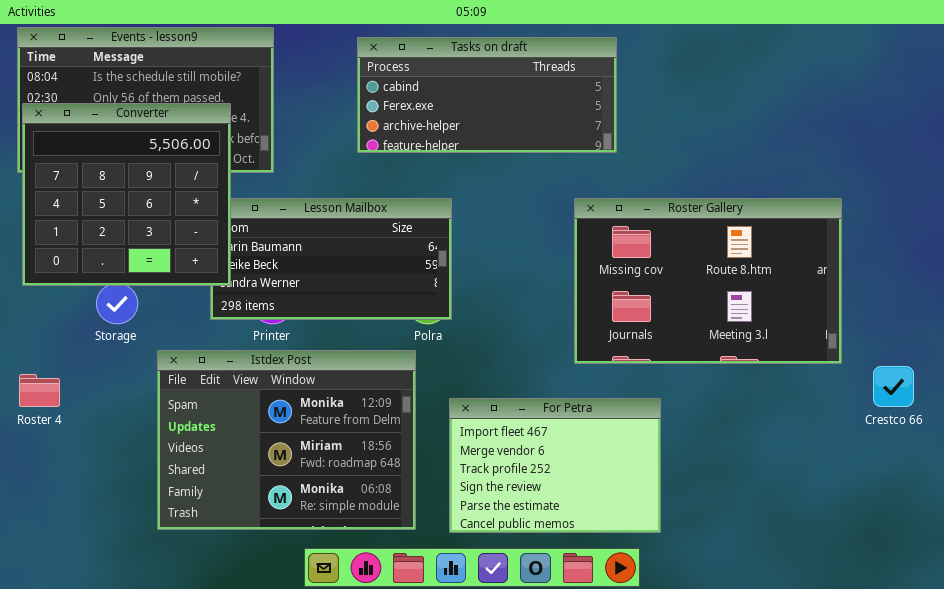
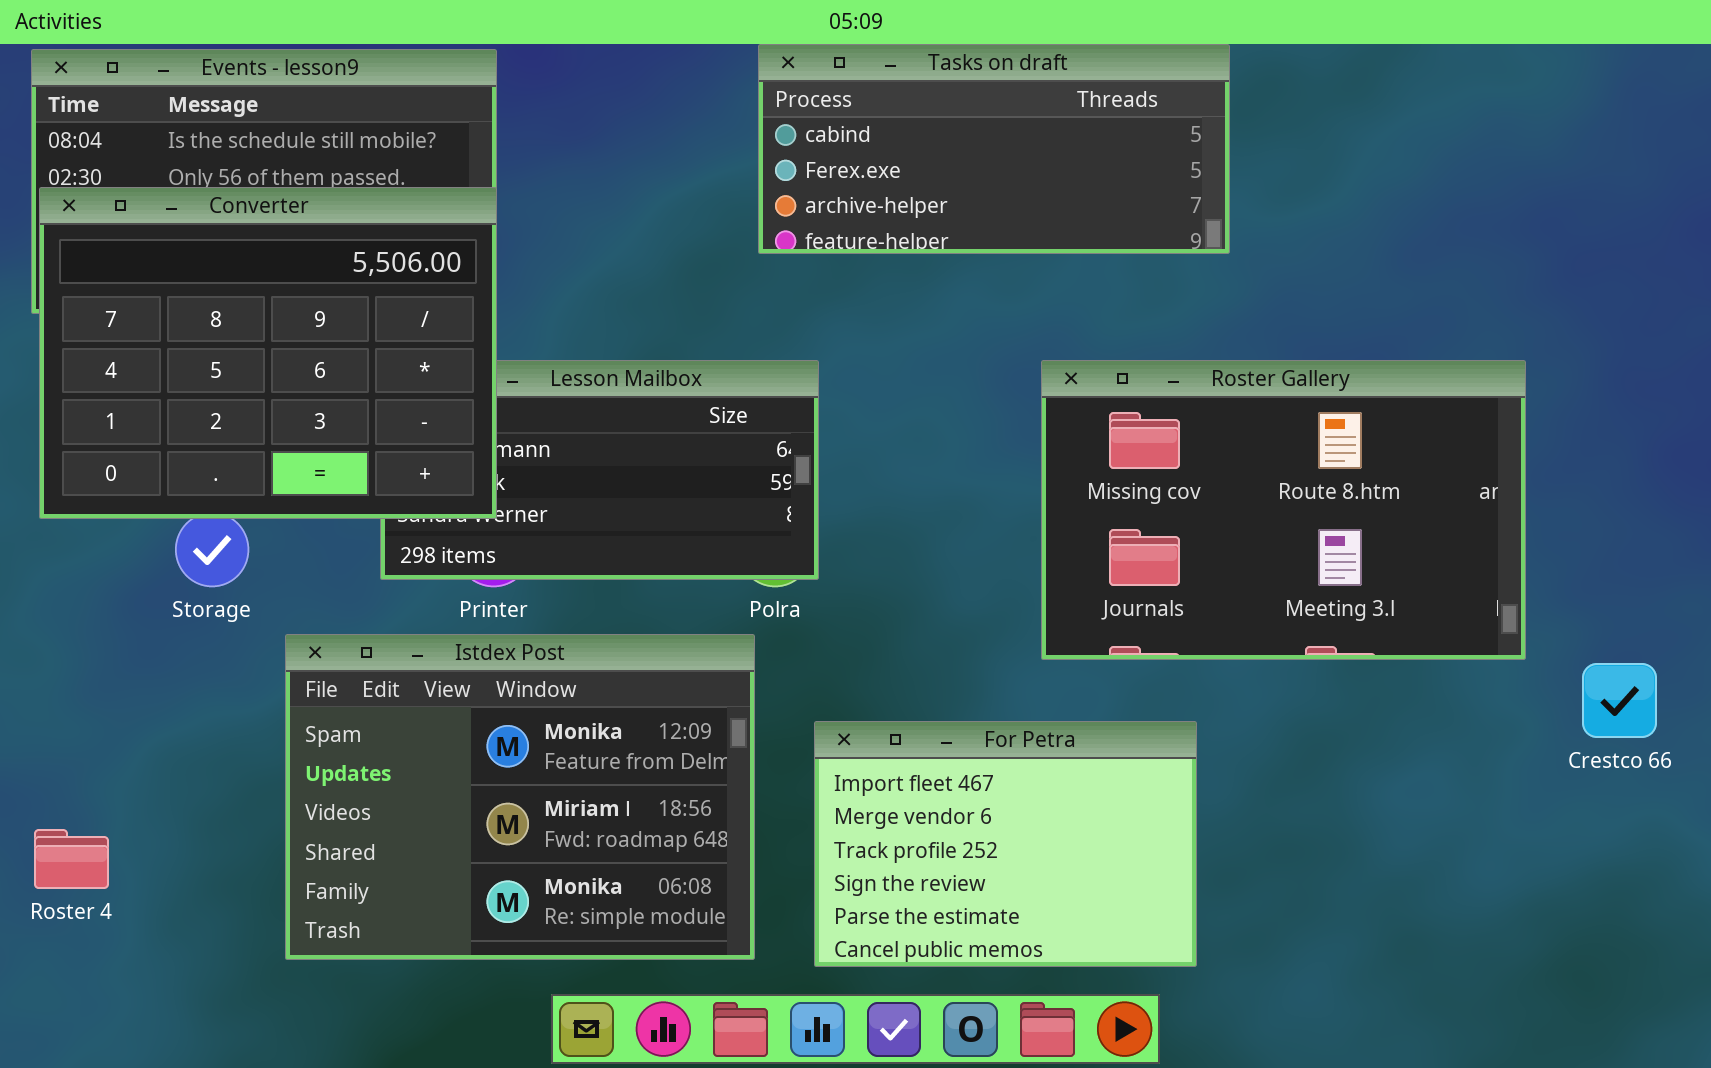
Tasks on draft: [357,37,617,153] -> [758,44,1230,254], moved
Converter: [22,103,231,286] -> [39,187,497,519], resized
Roster 4: [19,374,60,407] -> [34,829,109,889], moved

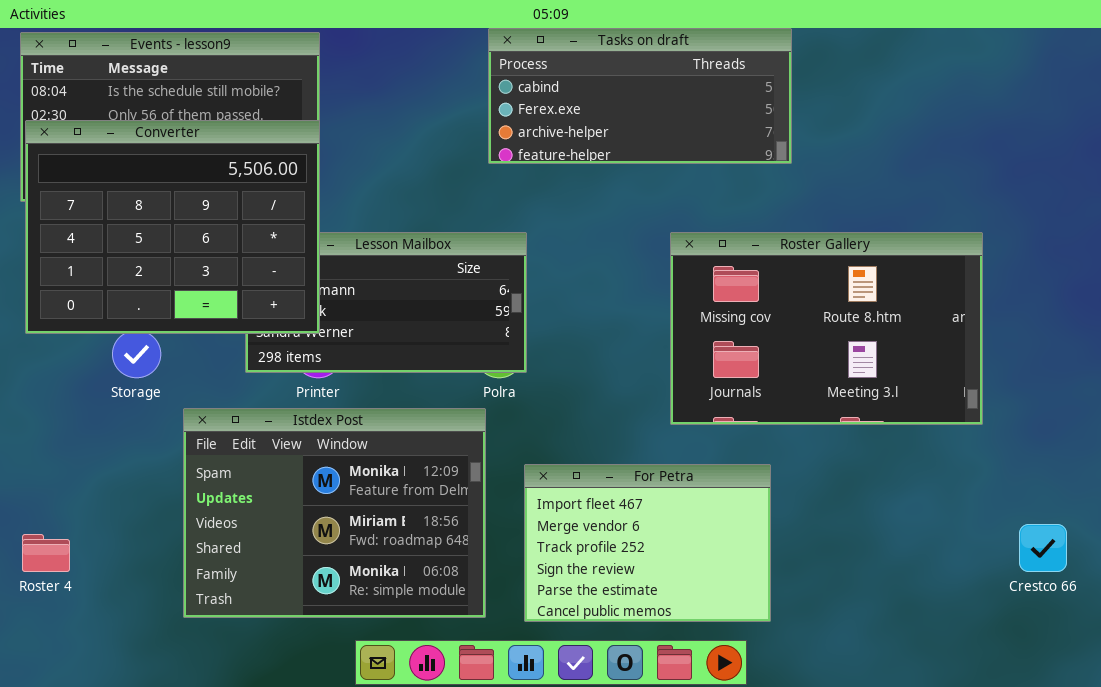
Crestco 66: [1582,663,1657,738] -> [1019,524,1067,572], moved

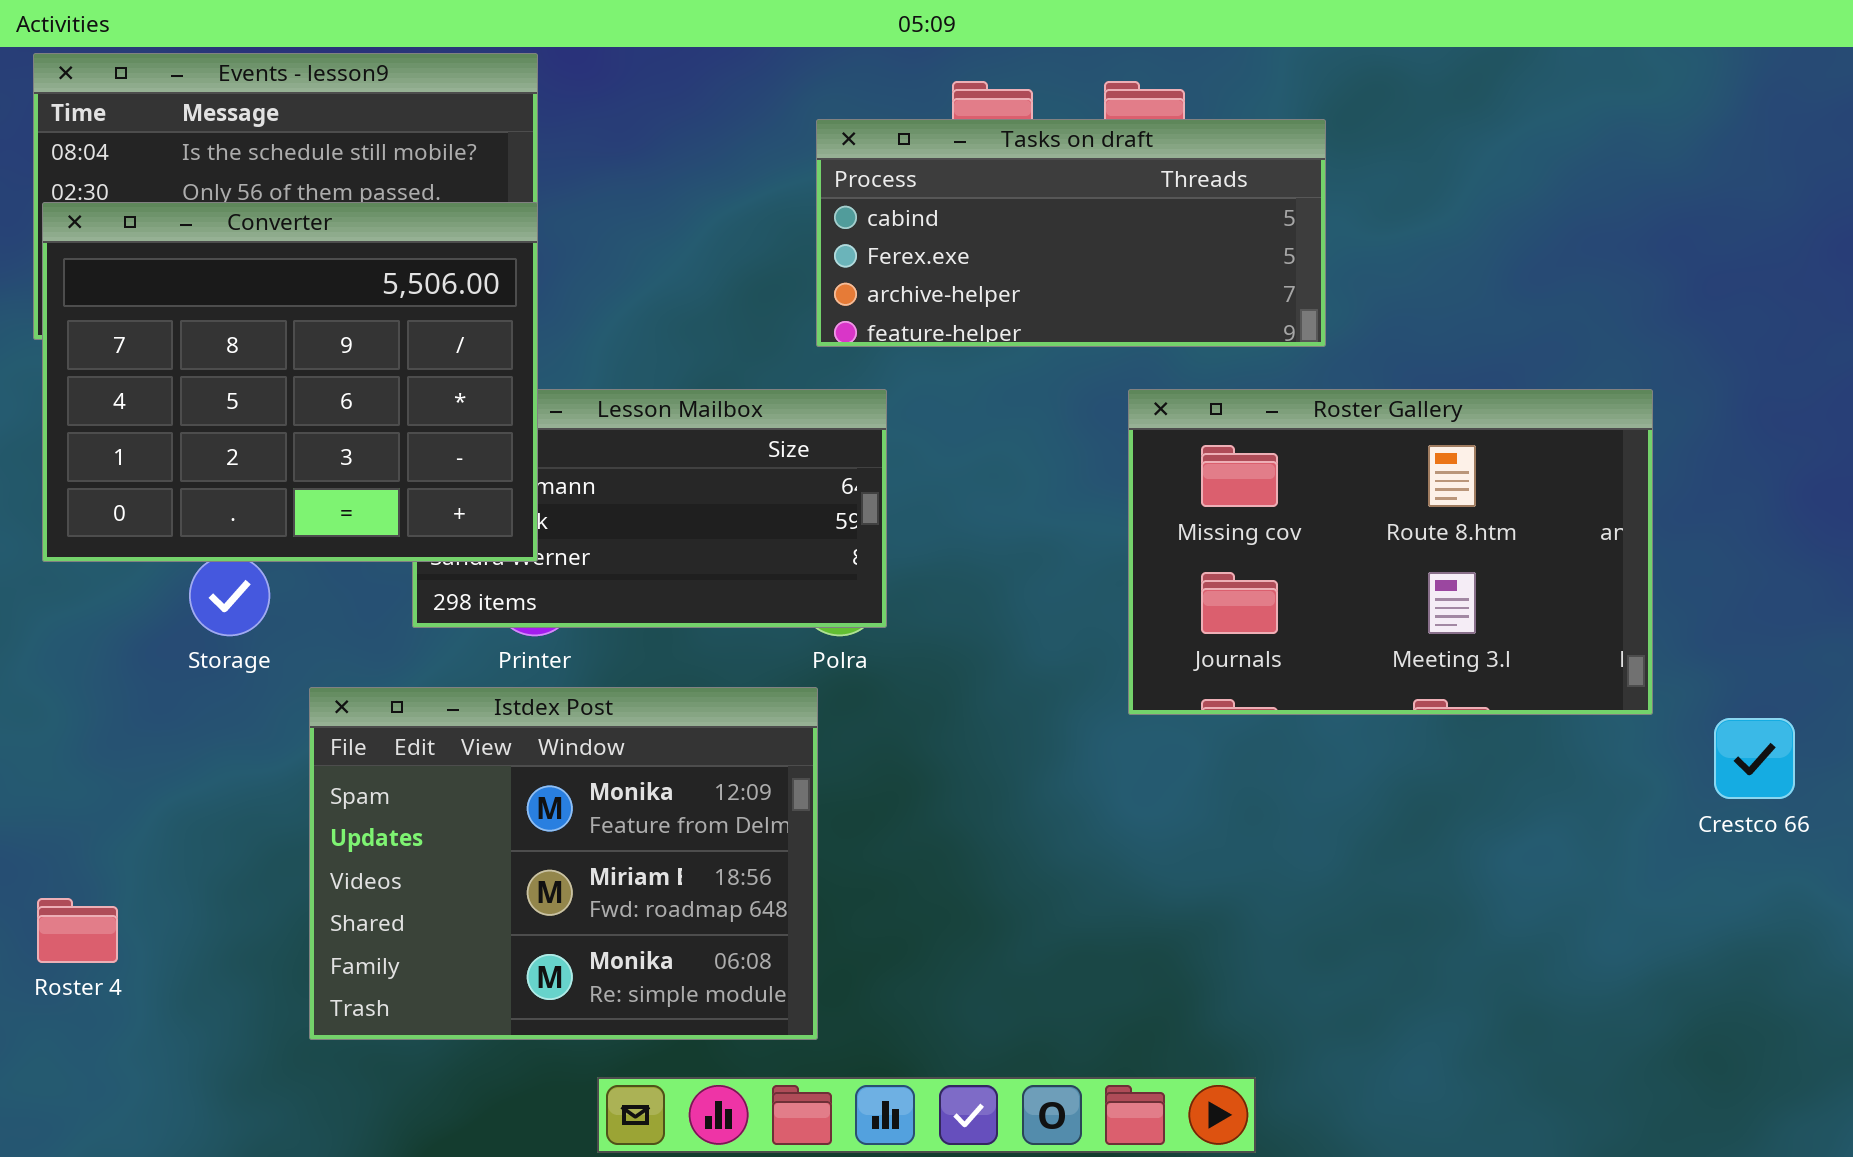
Tasks on draft: [488,28,792,164] -> [816,119,1326,347], moved
For Petra: [524,464,771,622] -> none, closed
Crestco 66: [1019,524,1067,572] -> [1714,718,1795,799], moved

